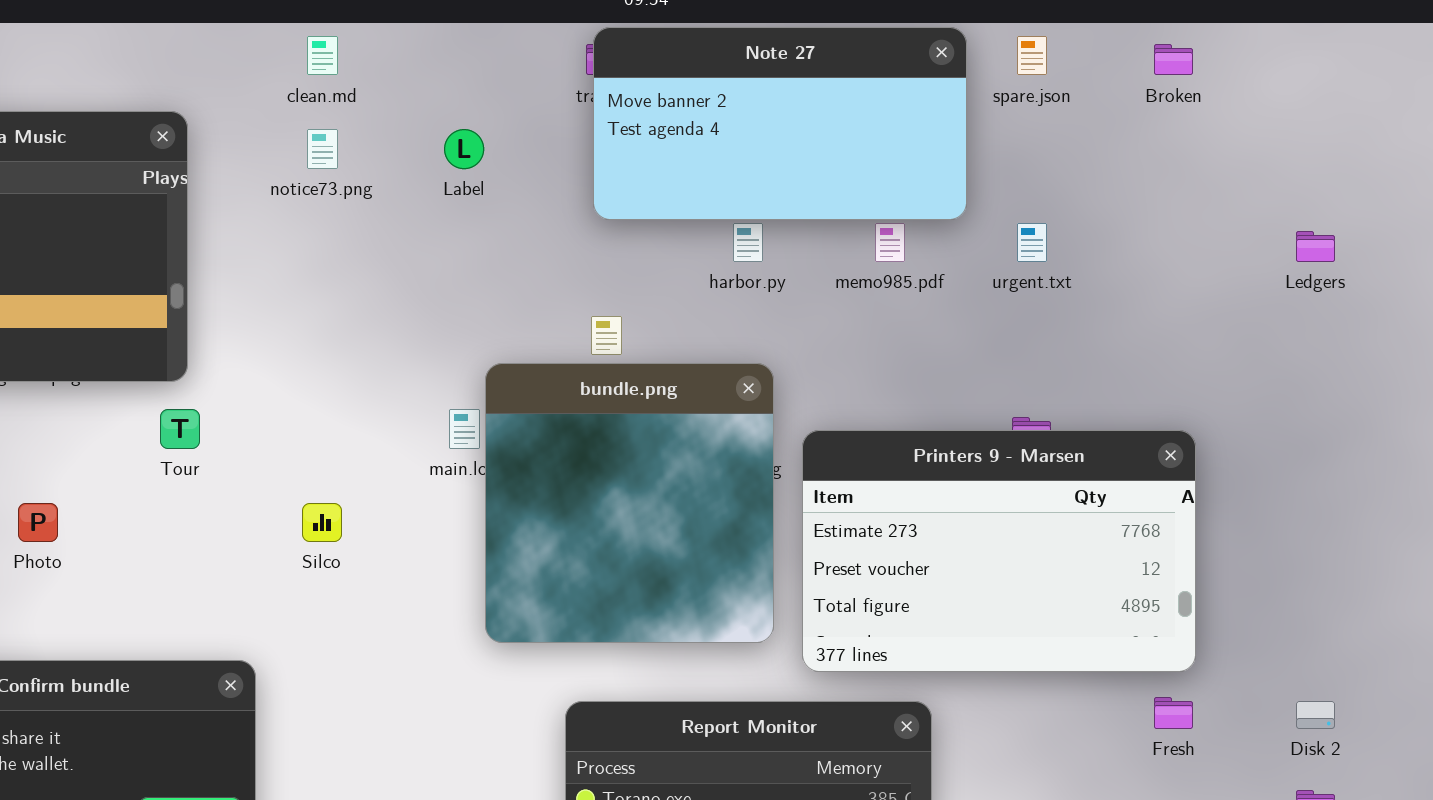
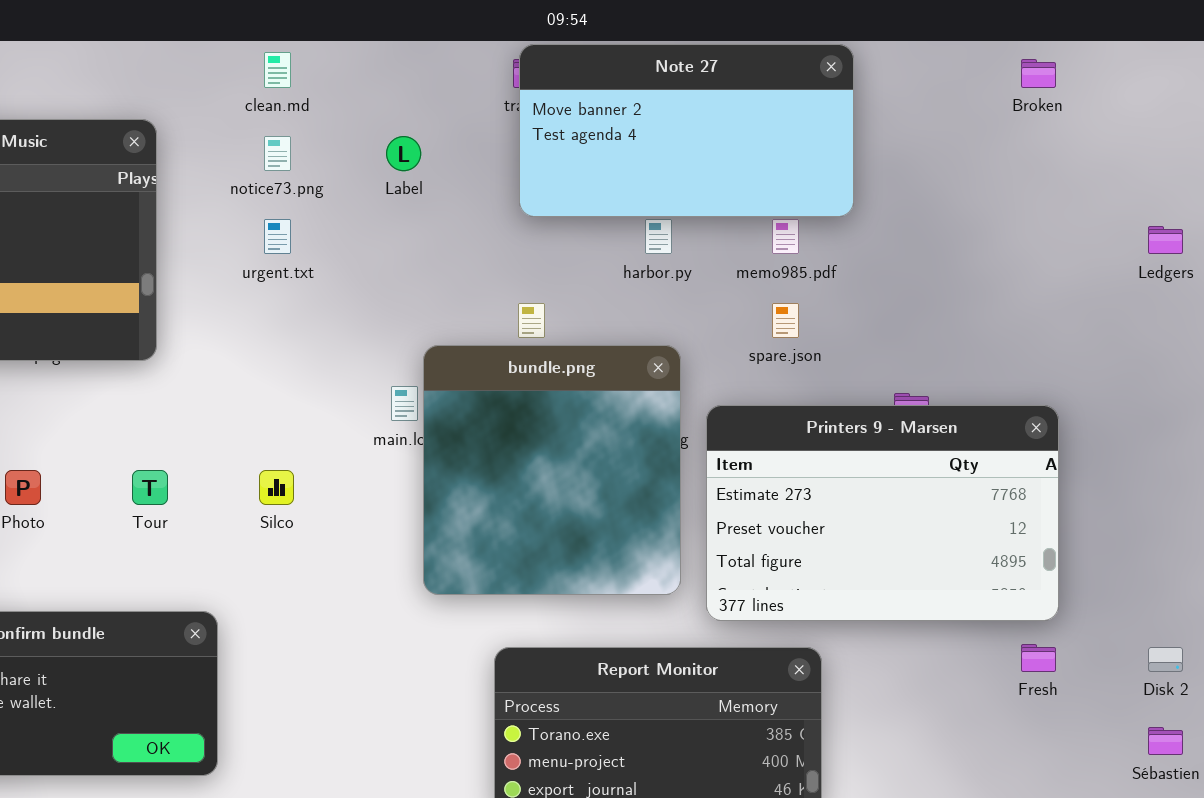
spare.json: [1017,36,1047,75] -> [772,303,799,338], moved
urgent.txt: [1017,223,1047,262] -> [264,219,291,254], moved
Tour: [160,409,200,449] -> [132,470,168,505], moved

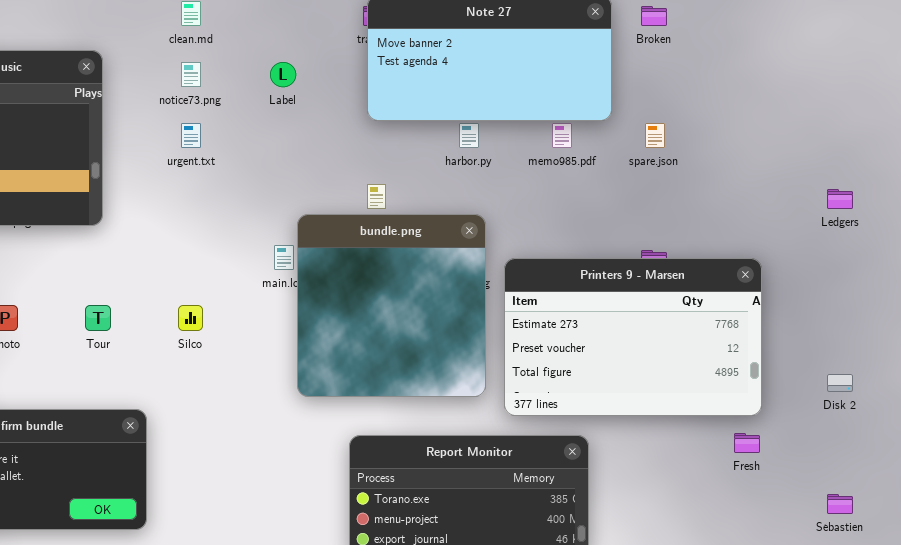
Broken: [1021,59,1056,88] -> [641,6,667,26], moved
Ledgers: [1148,226,1183,254] -> [827,189,853,209], moved
spare.json: [772,303,799,338] -> [645,123,665,148], moved
Disk 2: [1148,647,1183,672] -> [827,374,853,392], moved

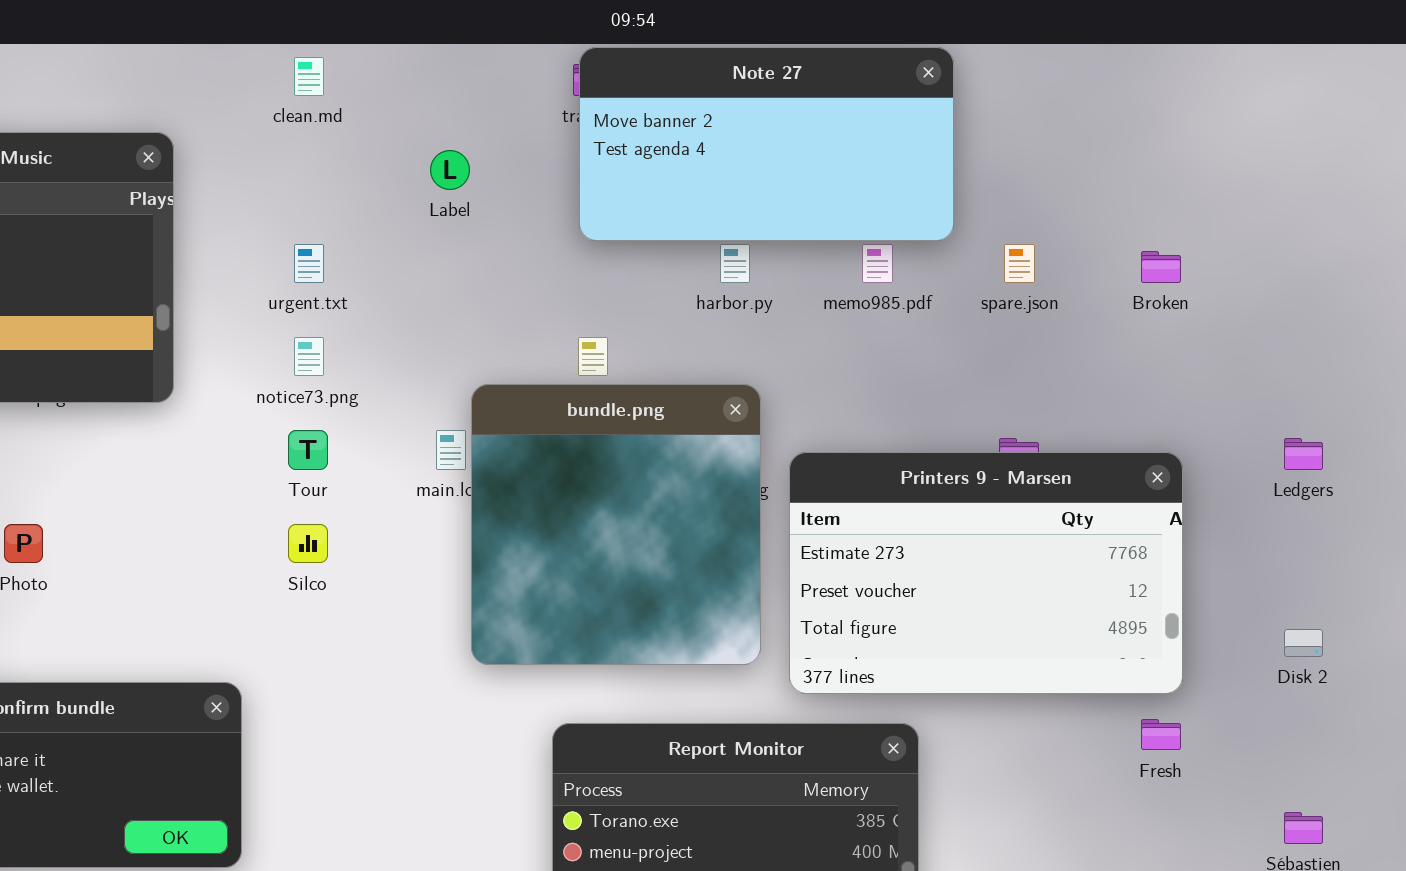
Broken: [641,6,667,26] -> [1141,251,1181,283], moved
notice73.png: [181,62,201,87] -> [294,337,324,376], moved
Ledgers: [827,189,853,209] -> [1284,438,1323,470], moved
Tour: [85,305,111,331] -> [288,430,328,470], moved

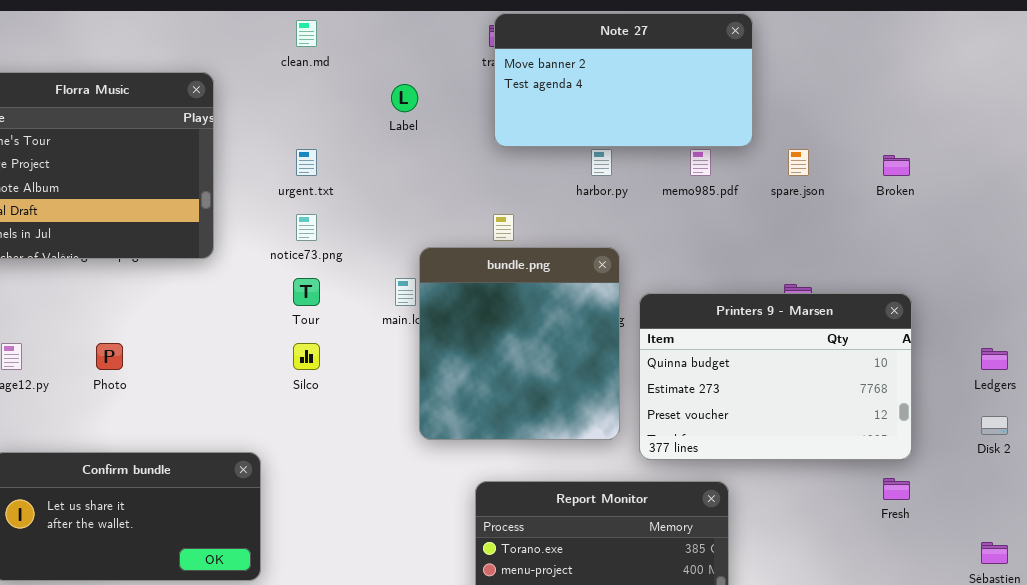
Ledgers: [1284,438,1323,470] -> [981,348,1008,370], moved
Printers 9 - Marsen: [789,452,1183,694] -> [639,293,912,460], scrolled up 1 row

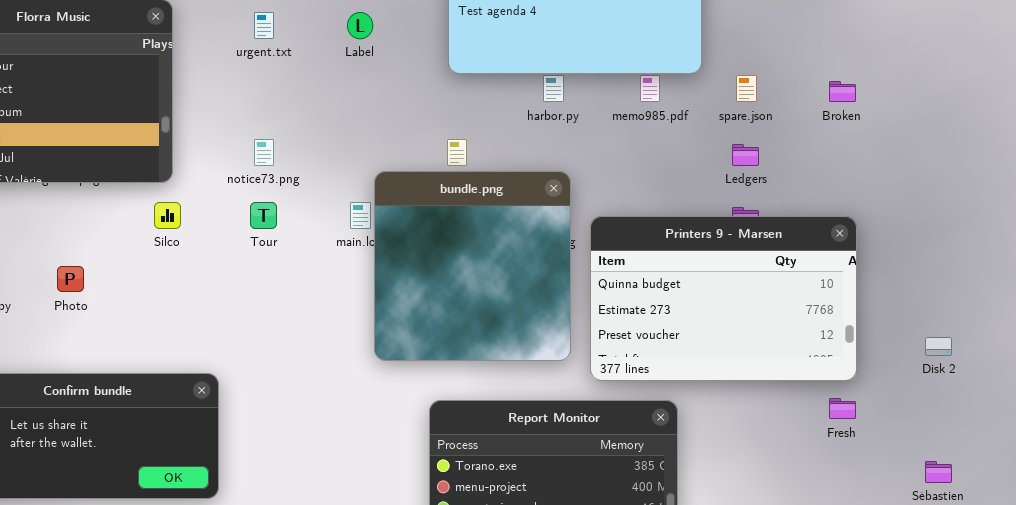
urgent.txt: [296,149,317,176] -> [254,12,274,39], moved
Silco: [293,343,320,370] -> [154,202,181,229], moved
Ledgers: [981,348,1008,370] -> [732,144,759,166], moved

